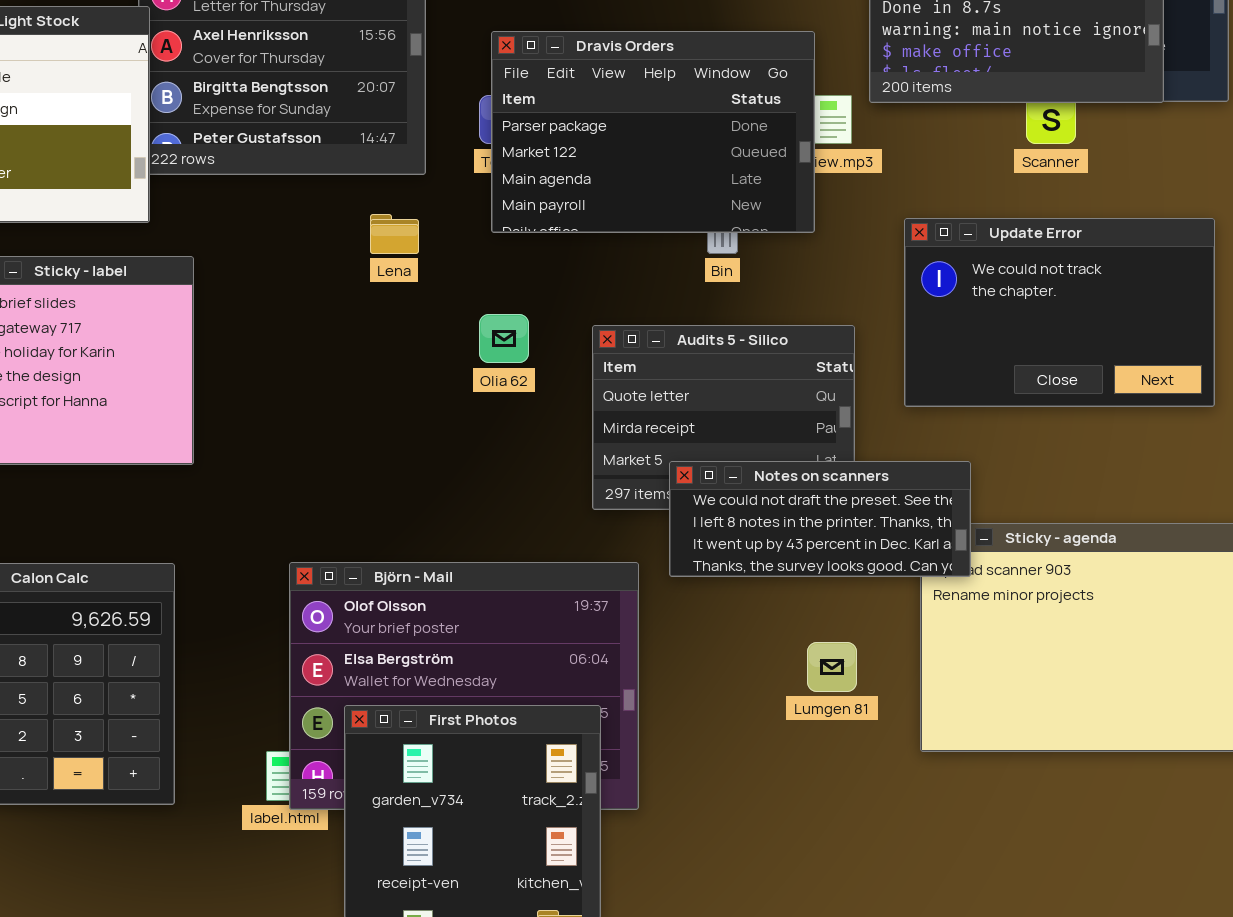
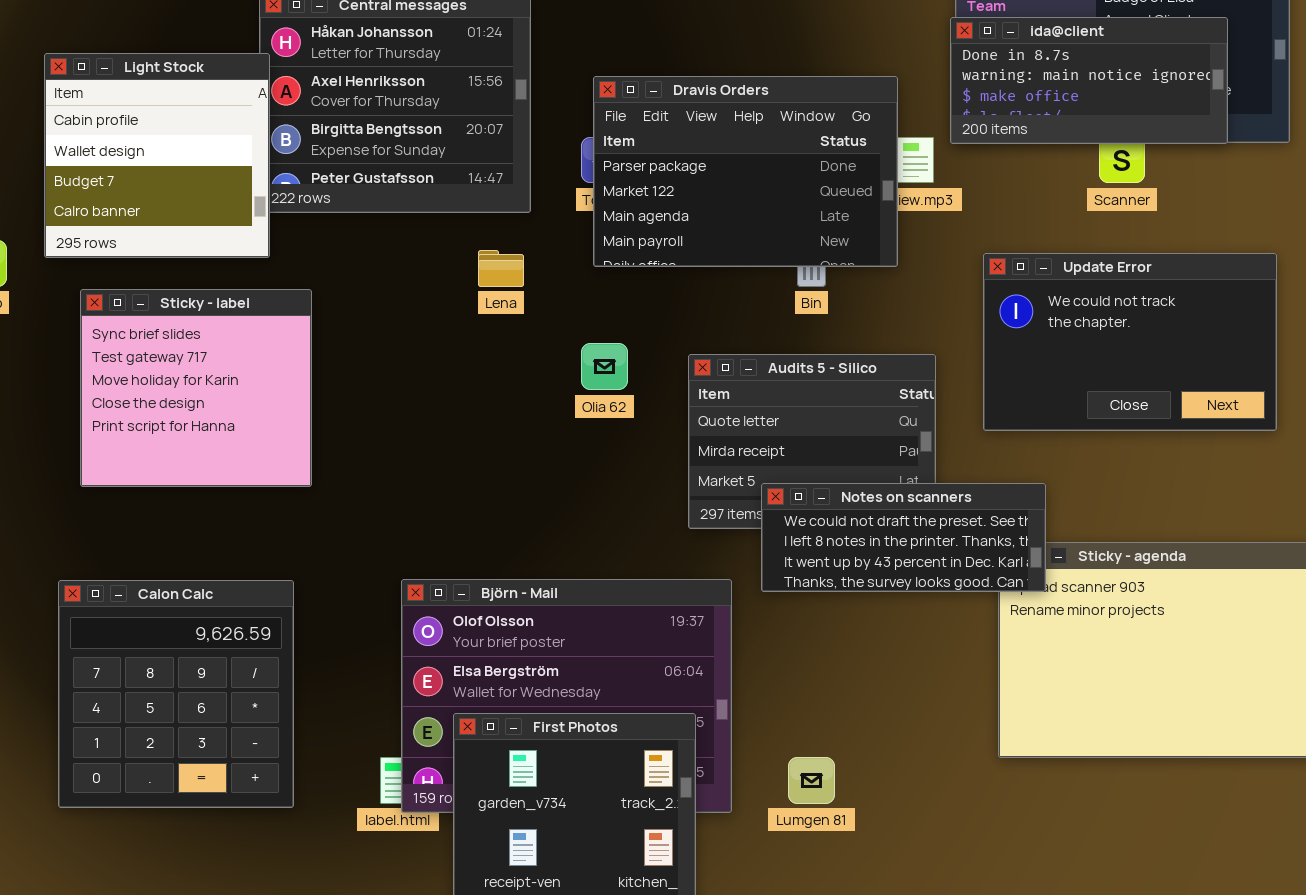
Lumgen 81: [807,642,857,692] -> [788,757,835,804], moved

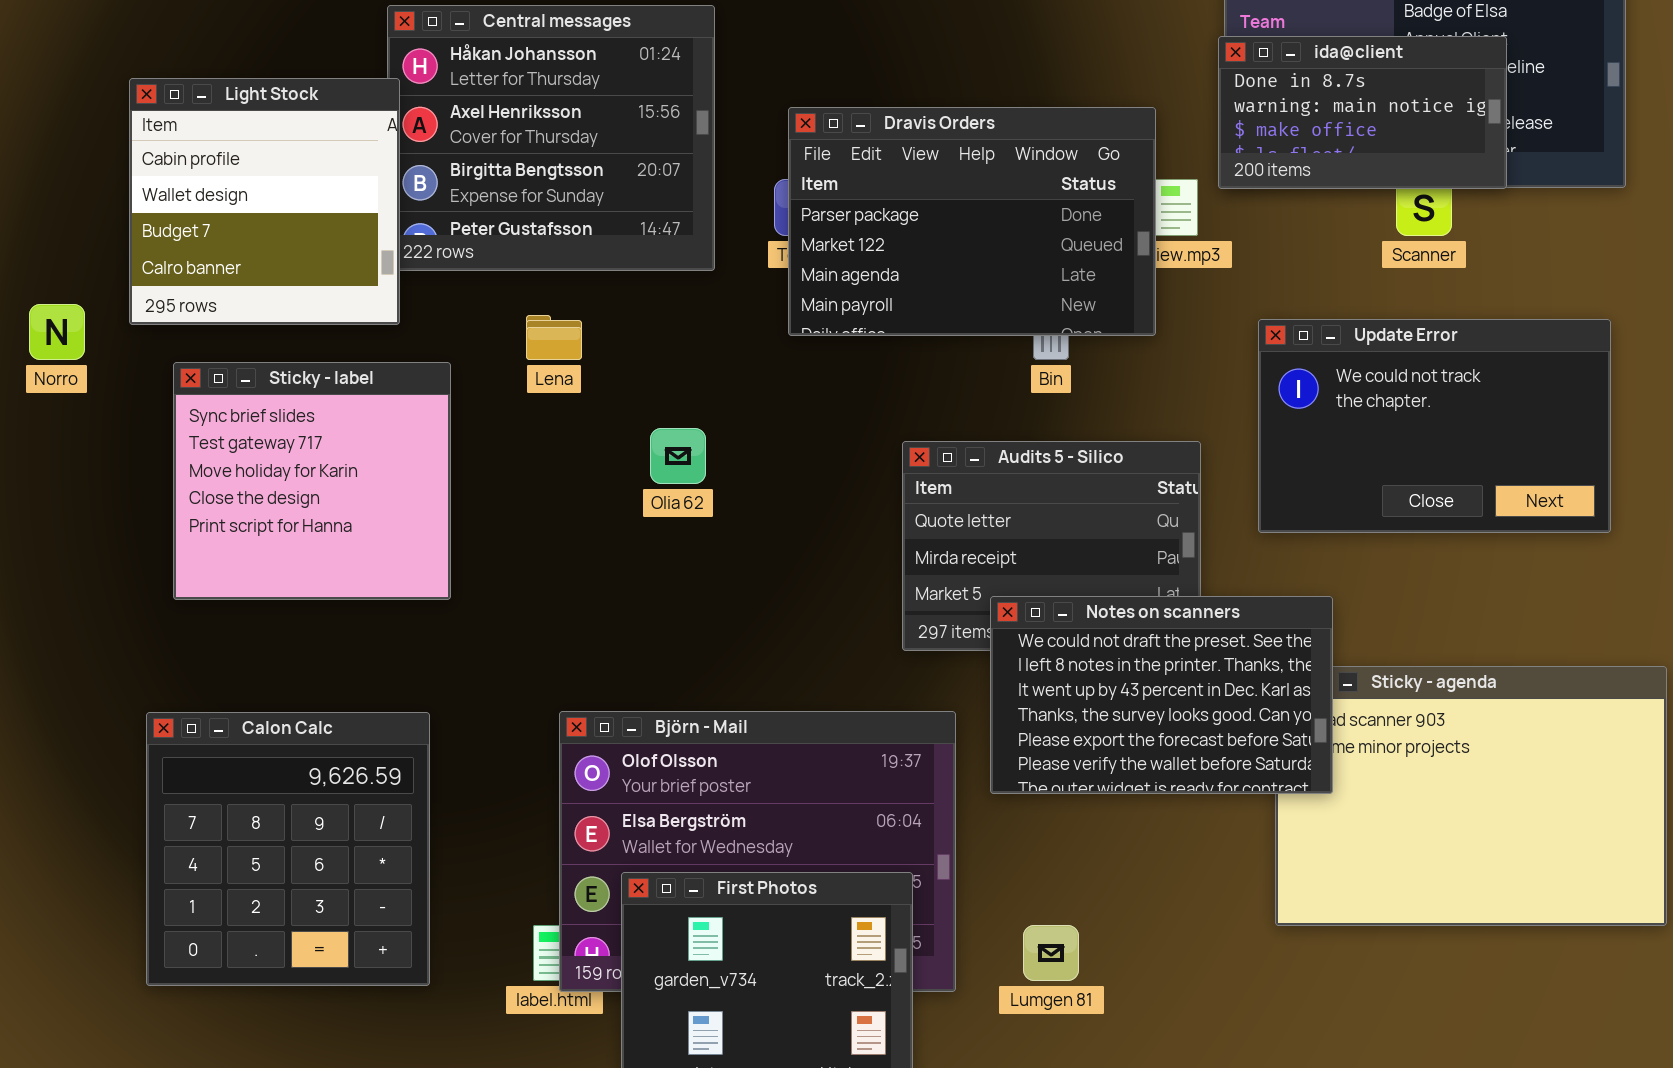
ida@client: [950,17,1228,144] -> [1218,36,1507,189], resized
Lena: [478,250,524,287] -> [526,315,582,360], moved
Olia 62: [581,343,628,390] -> [650,428,706,484], moved
Notes on scanners: [761,483,1046,592] -> [990,596,1333,794], resized

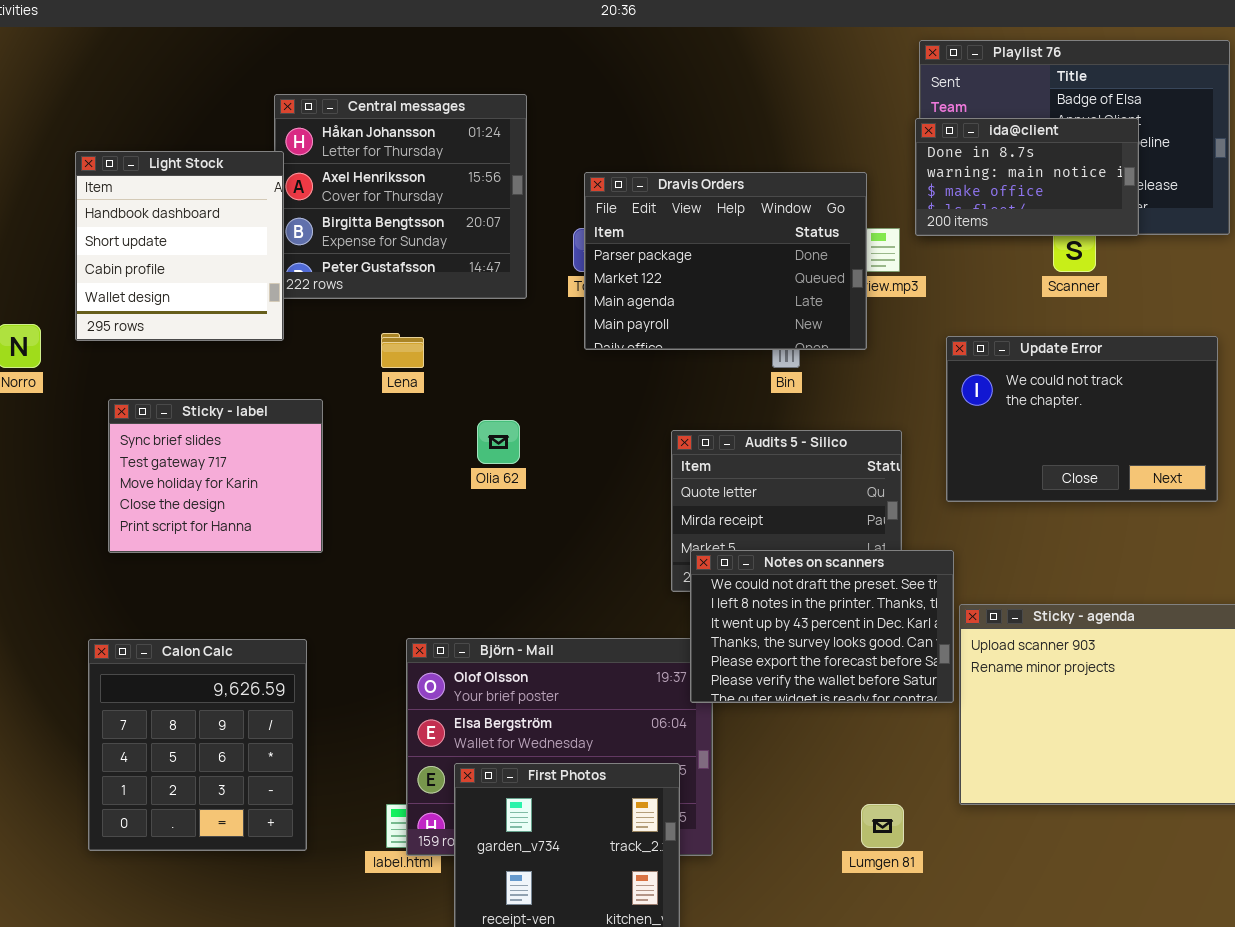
Light Stock: [129,78,400,325] -> [75,151,284,341], scrolled up 2 rows
Sticky - label: [173,362,451,600] -> [108,399,323,553], resized
Notes on scanners: [990,596,1333,794] -> [690,550,954,703], moved
Lumgen 81: [1023,925,1079,981] -> [861,804,904,848], moved

